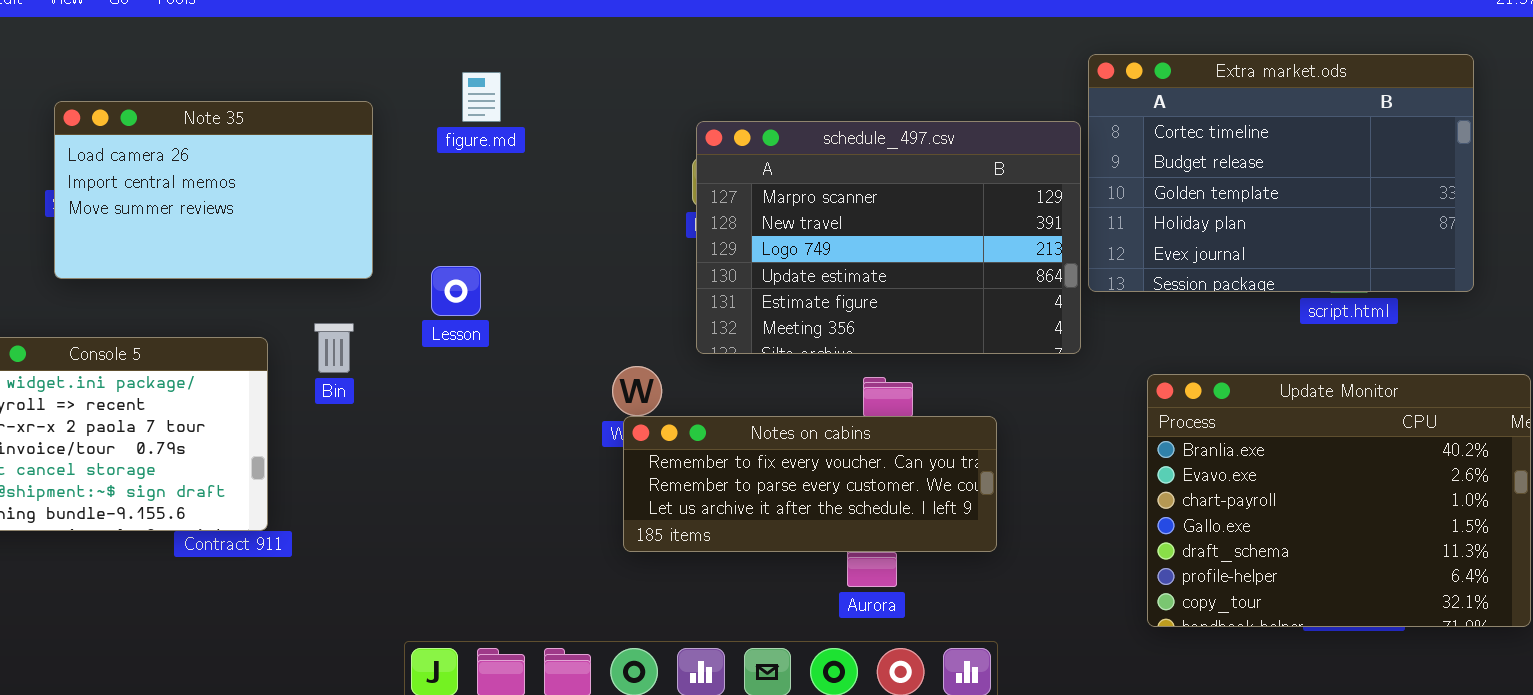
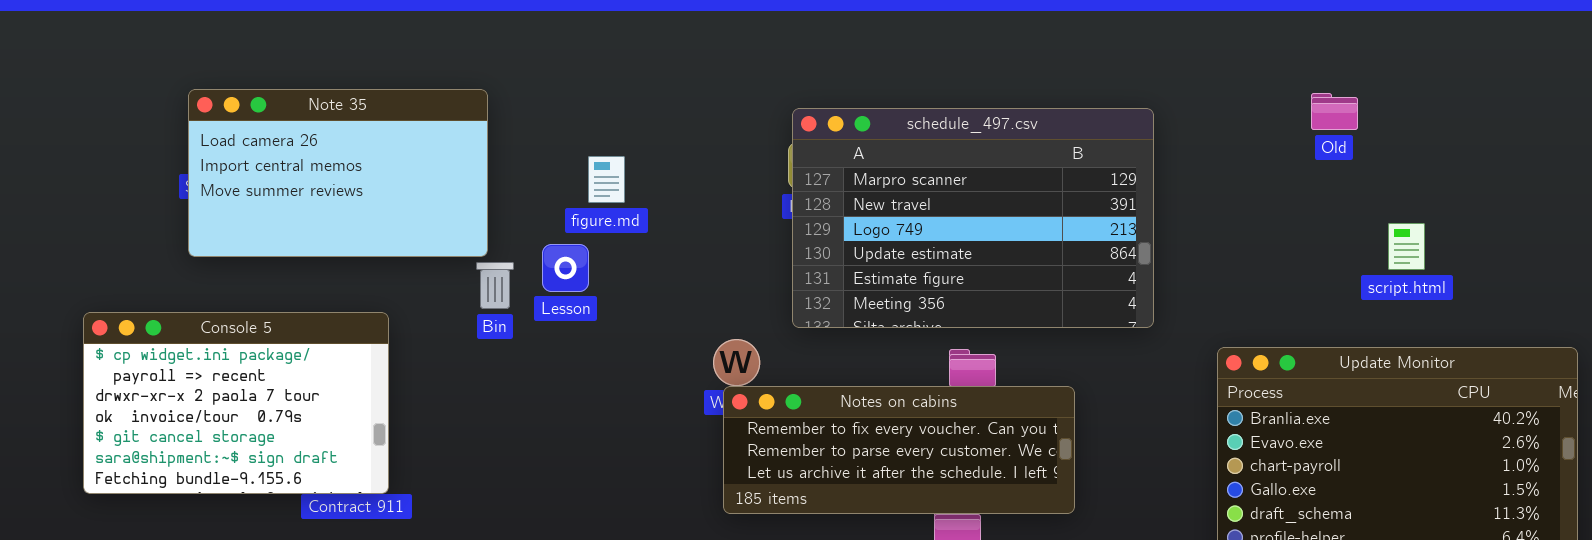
Extra market.ods: [1088,54,1474,292] -> none, closed
figure.md: [462,72,501,122] -> [588,156,625,203], moved
Bin: [314,323,354,373] -> [476,262,514,309], moved

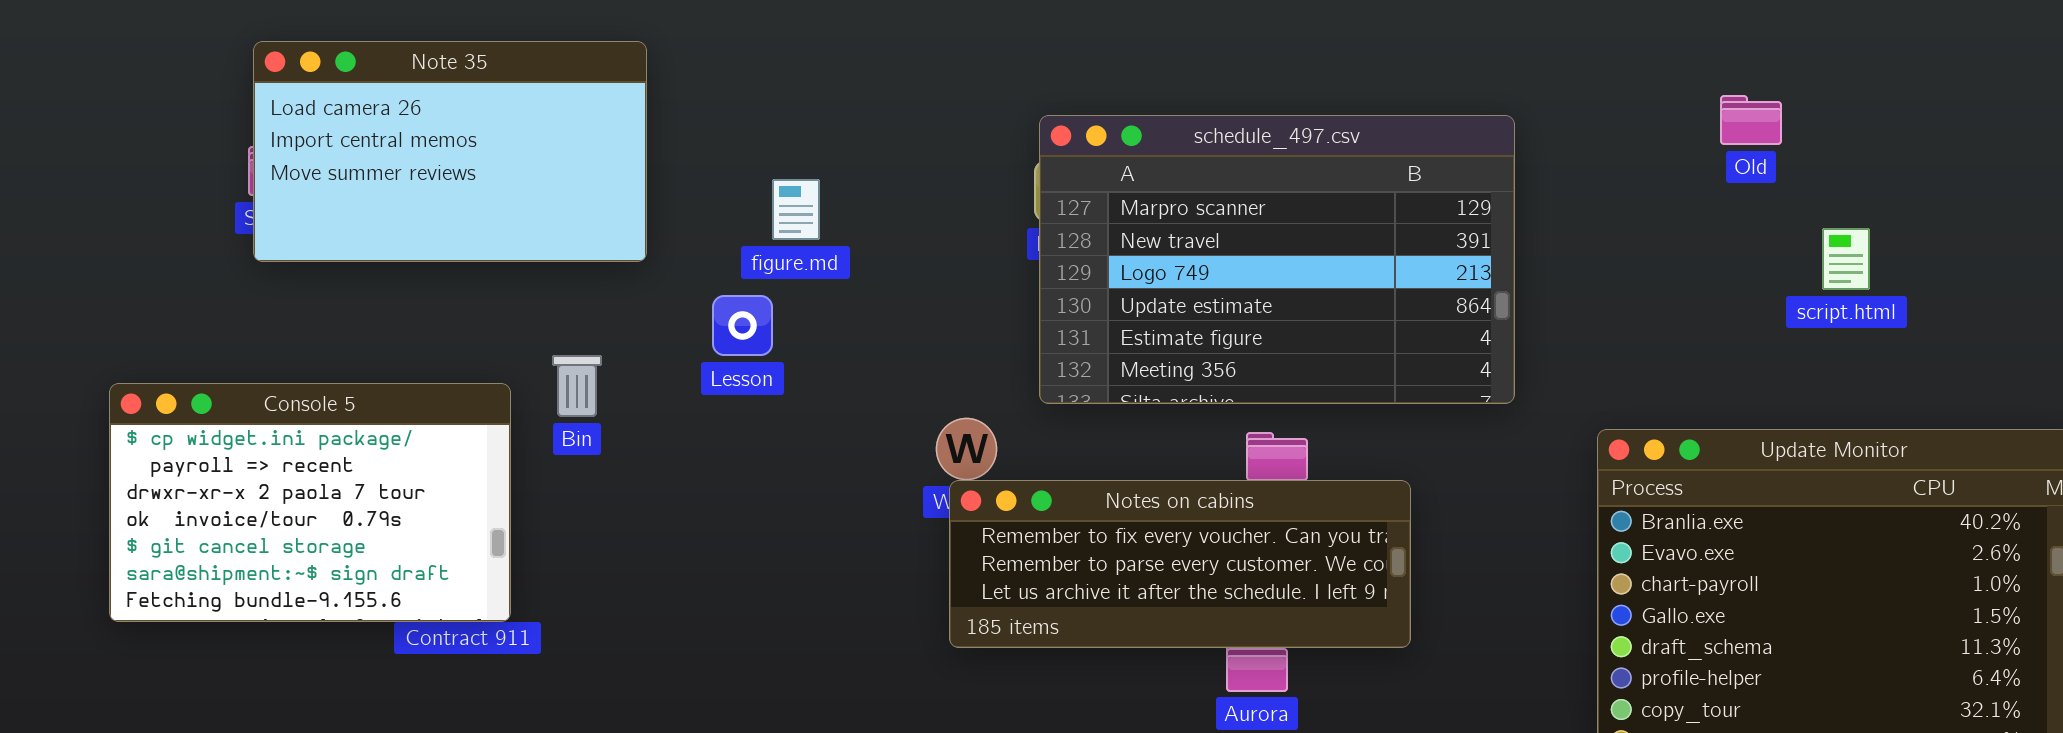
Note 35: [188,89,488,257] -> [253,41,647,262], moved
script.html: [1388,223,1425,270] -> [1822,228,1870,290], moved
Bin: [476,262,514,309] -> [552,355,602,417], moved

